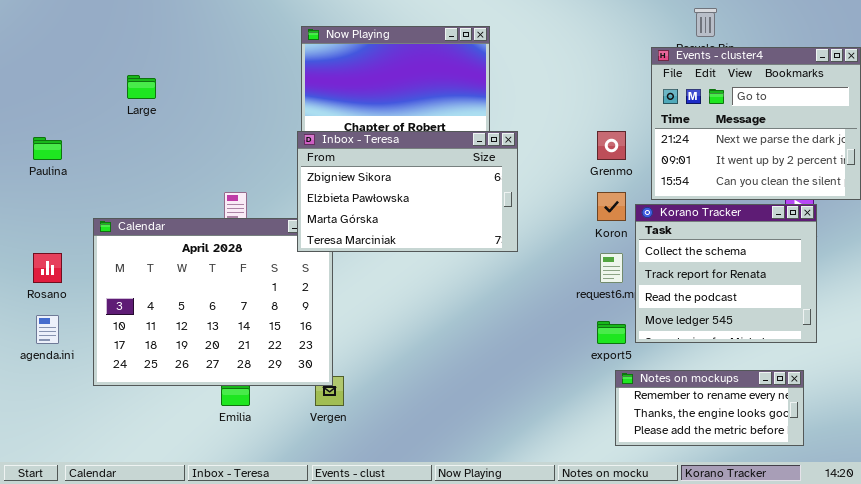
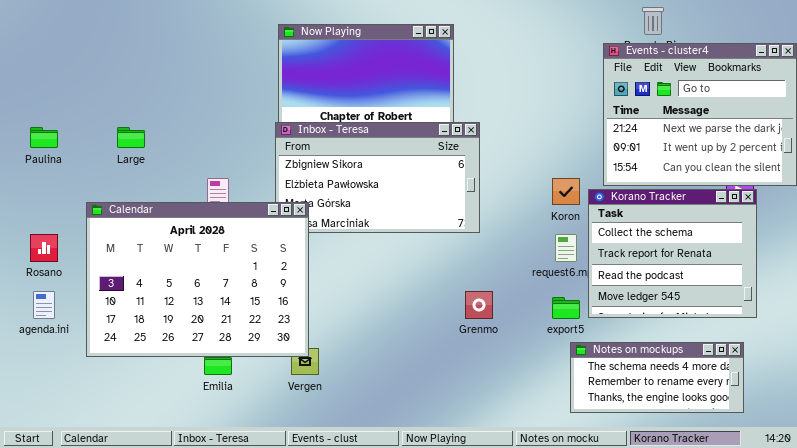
Large: [127,75,156,99] -> [117,127,145,148], moved
Grenmo: [597,131,626,160] -> [465,291,493,319], moved
Calendar: [93,218,333,386] -> [86,202,309,357], raised
Notes on mockups: [615,370,804,446] -> [570,342,744,413], scrolled up 1 row

